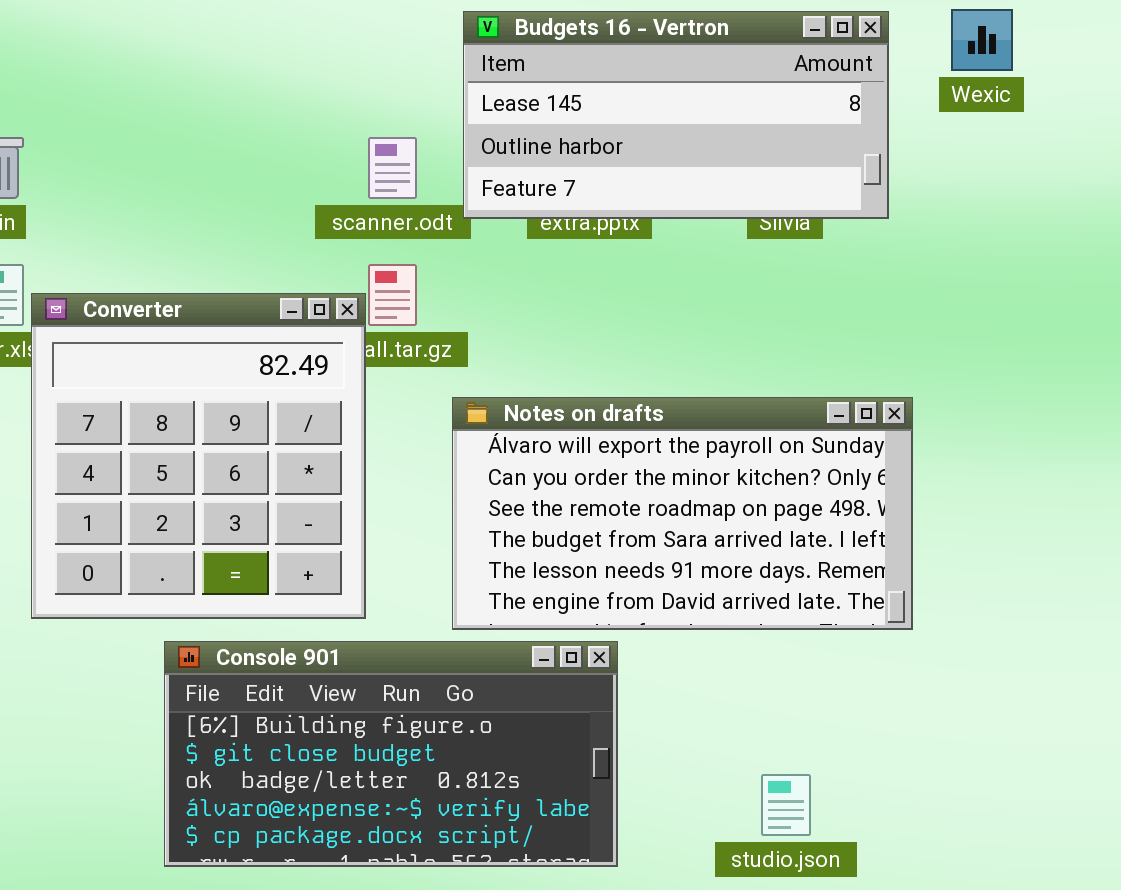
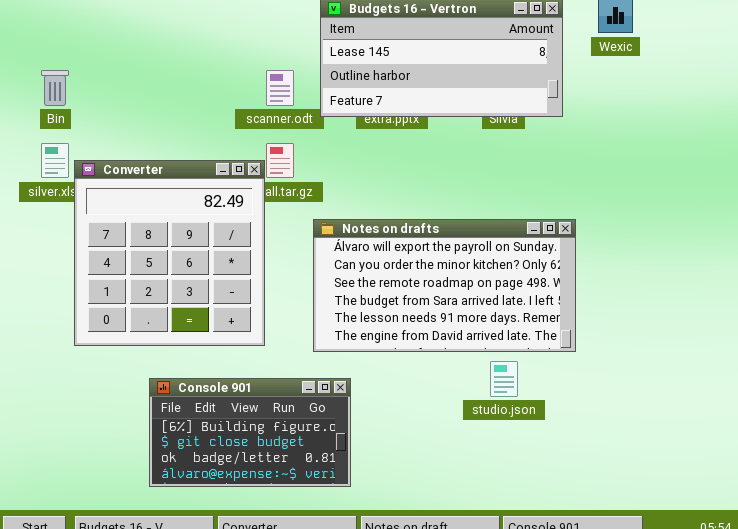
Console 901: [164,641,618,867] -> [149,378,351,487], resized
studio.json: [761,774,811,836] -> [490,361,518,397], moved

